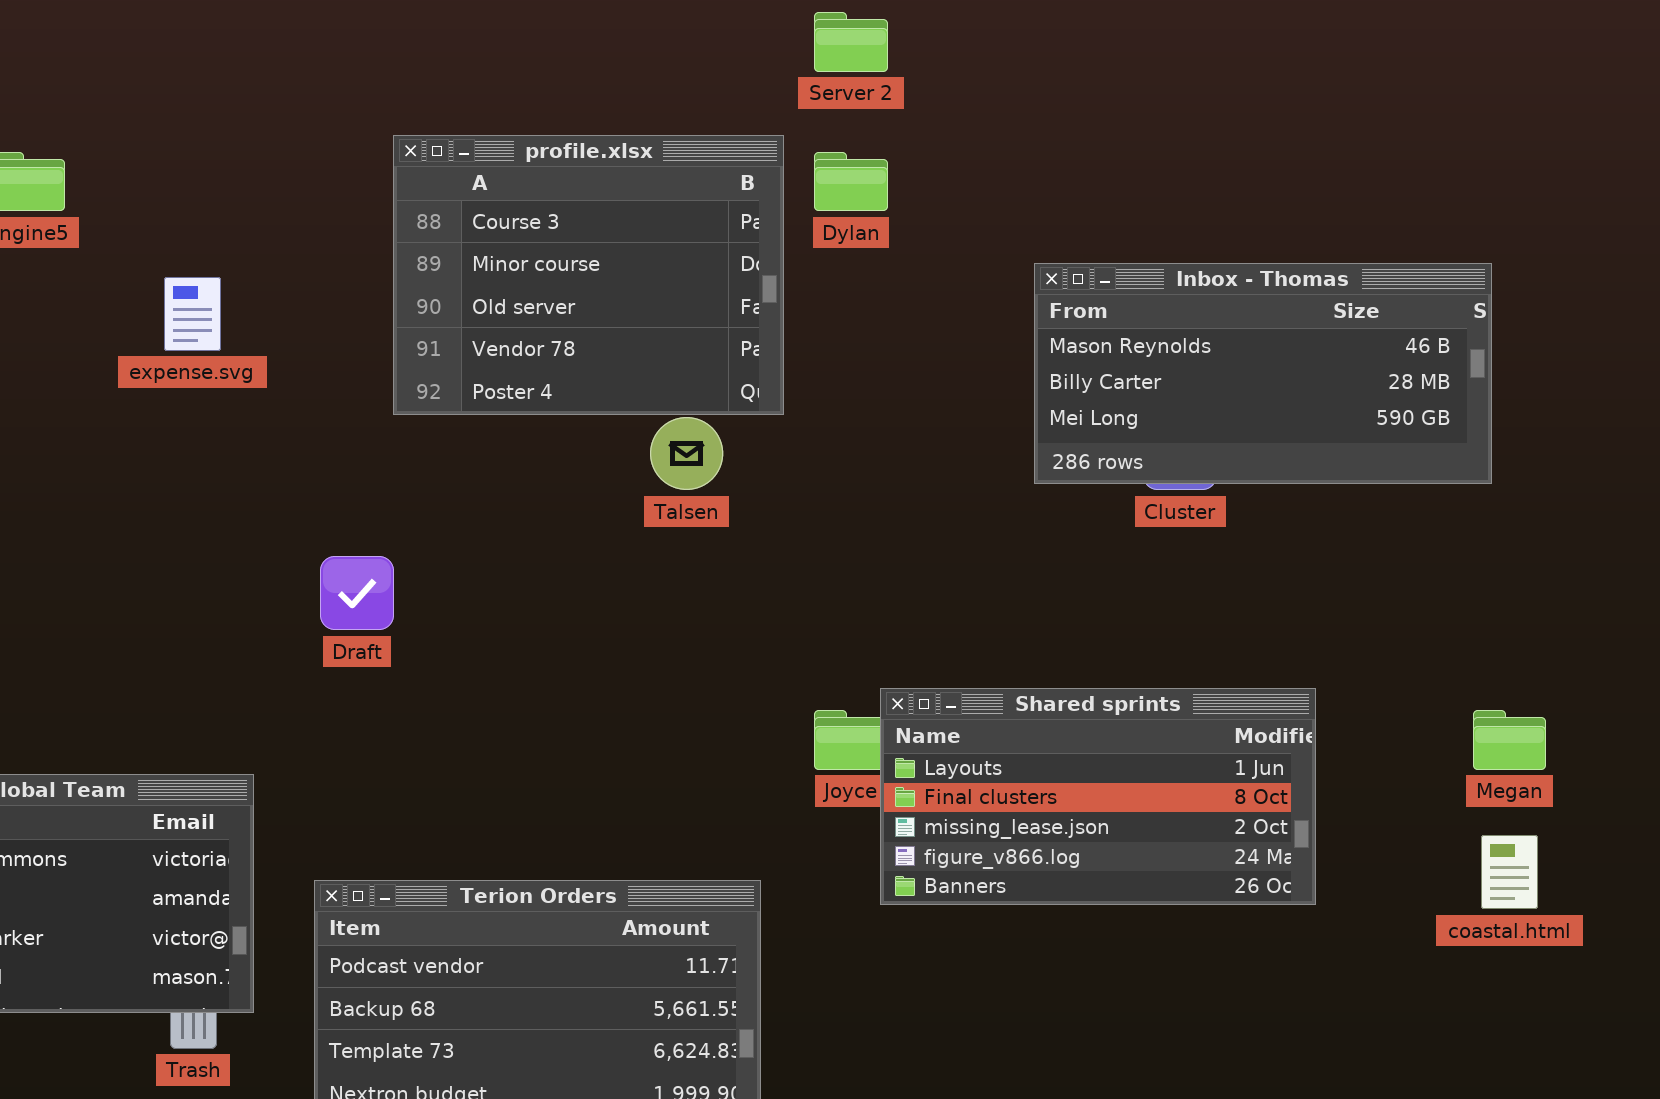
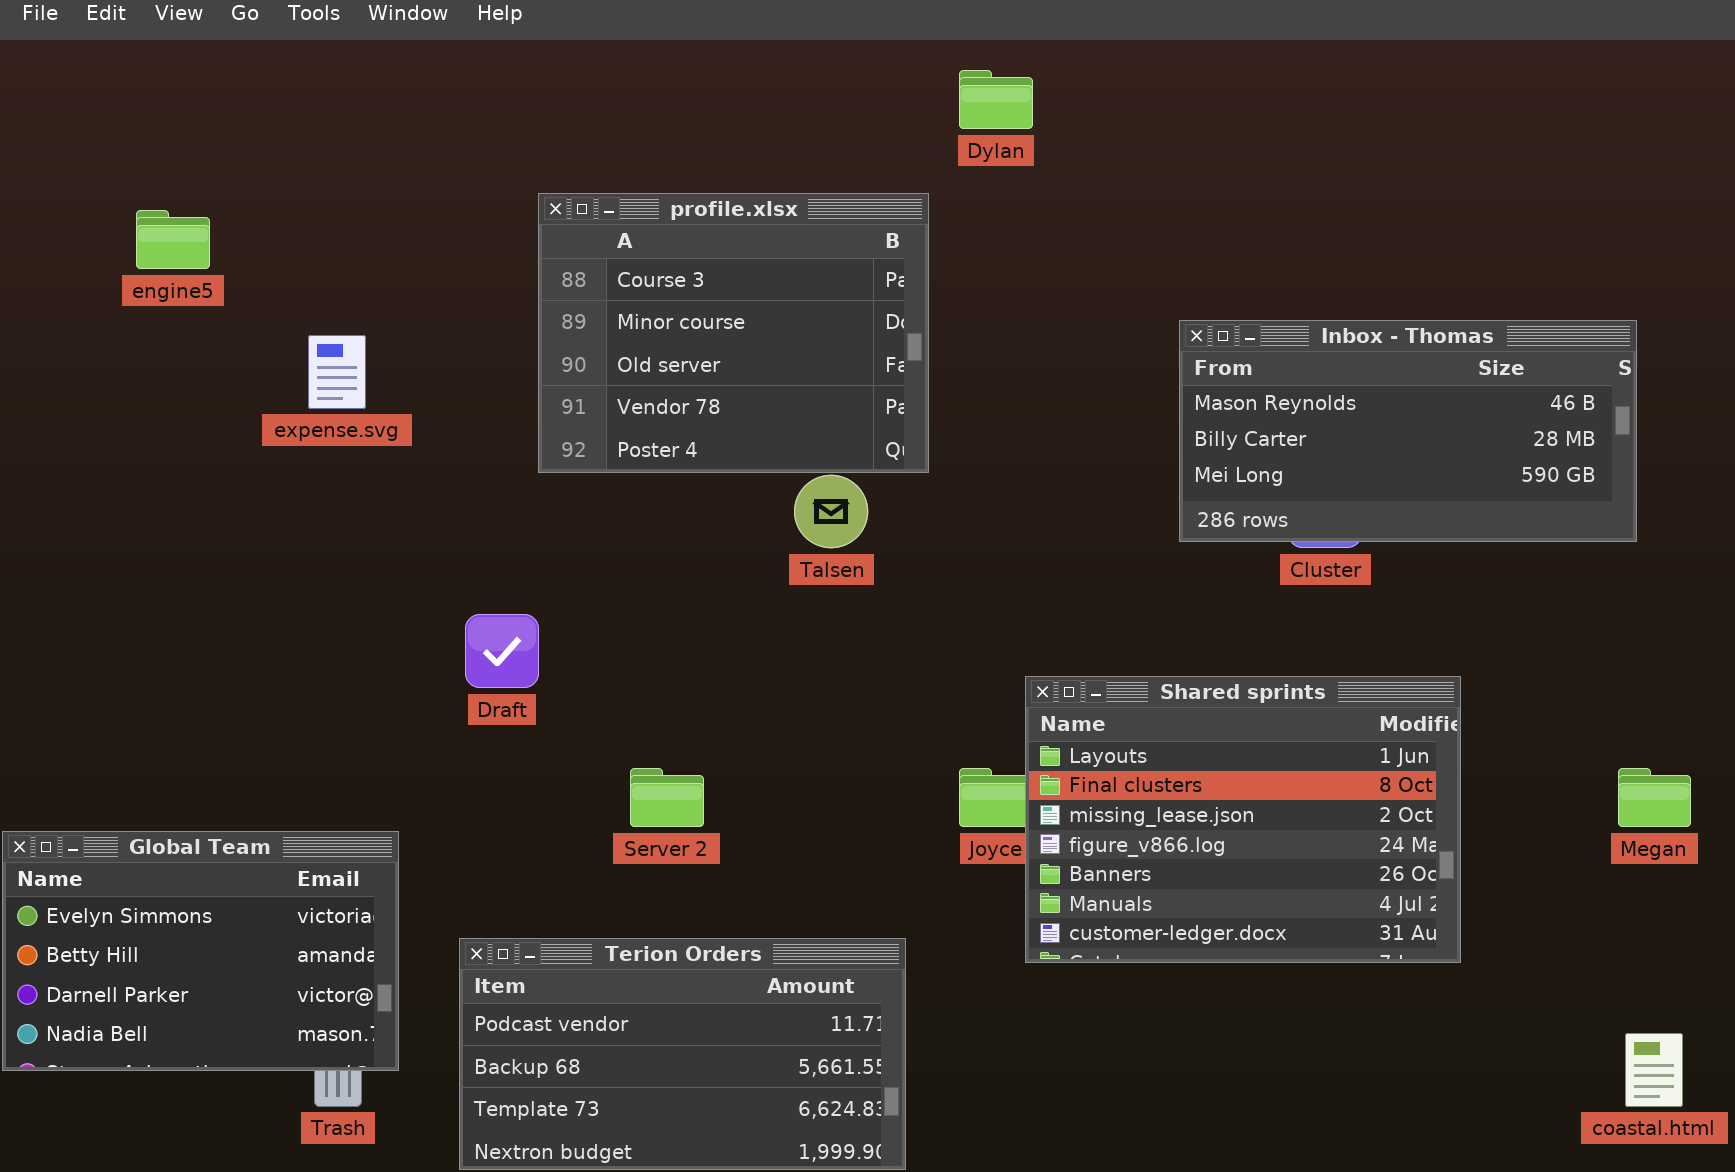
Server 2: [814,12,888,72] -> [630,768,704,827], moved
Dylan: [814,152,888,211] -> [959,70,1033,129], moved
Shared sprints: [880,688,1316,905] -> [1025,676,1461,963], resized
coastal.html: [1481,835,1538,909] -> [1625,1033,1683,1107], moved

